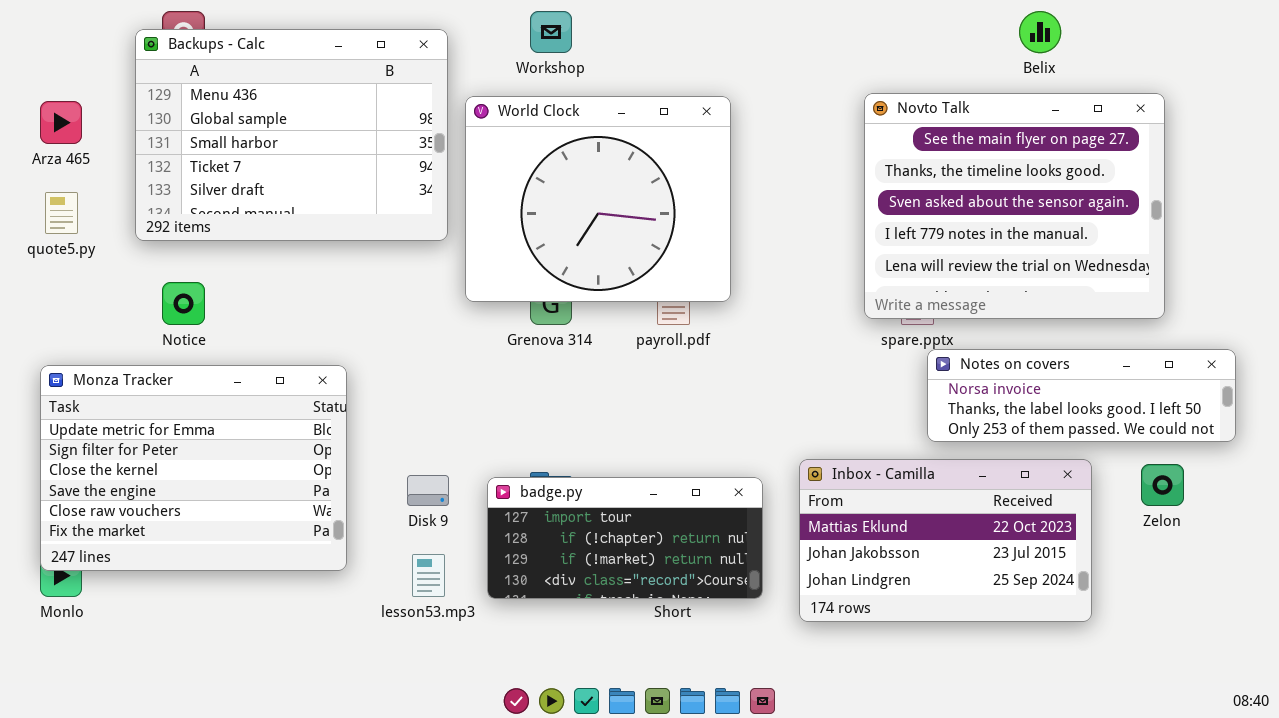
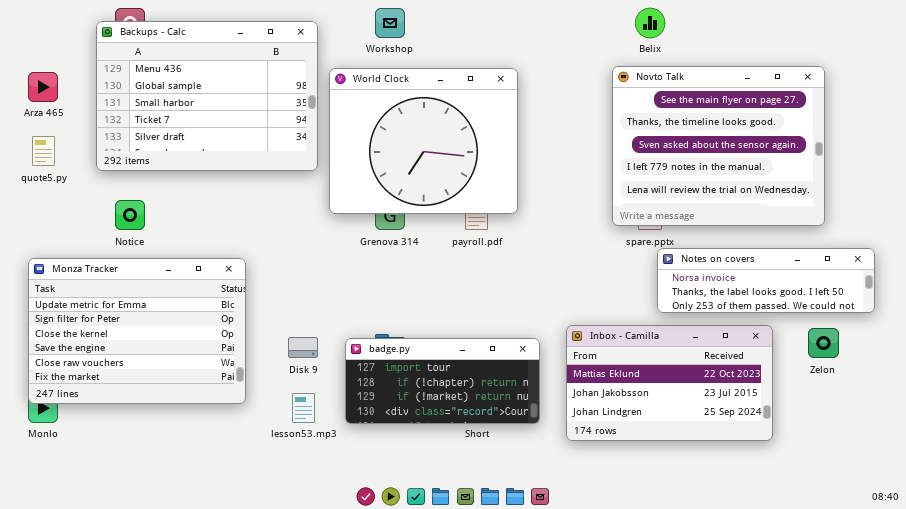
Belix: [1019,11,1061,53] -> [635,8,665,38], moved

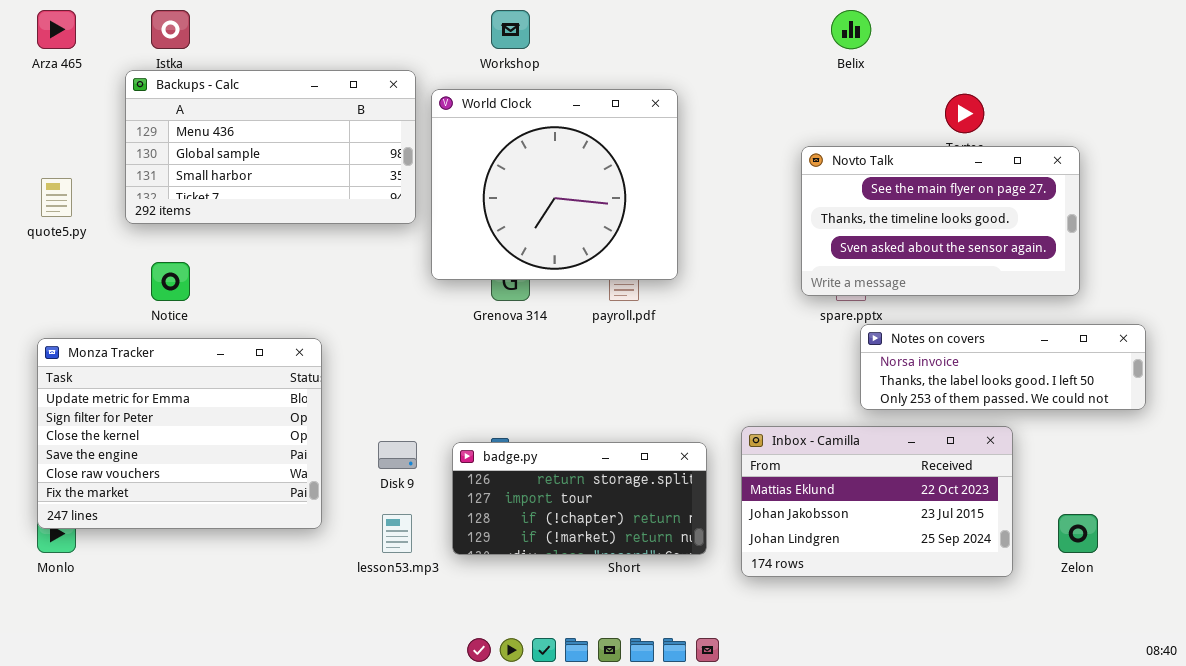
Backups - Calc: [96,21,318,171] -> [125,70,416,224], resized
Novto Talk: [612,66,825,226] -> [801,146,1080,296], resized
Arza 465: [28,72,58,102] -> [37,10,76,49], moved
Zelon: [808,328,839,358] -> [1058,514,1098,553], moved
badge.py: [345,338,540,424] -> [452,442,707,555], scrolled up 1 row

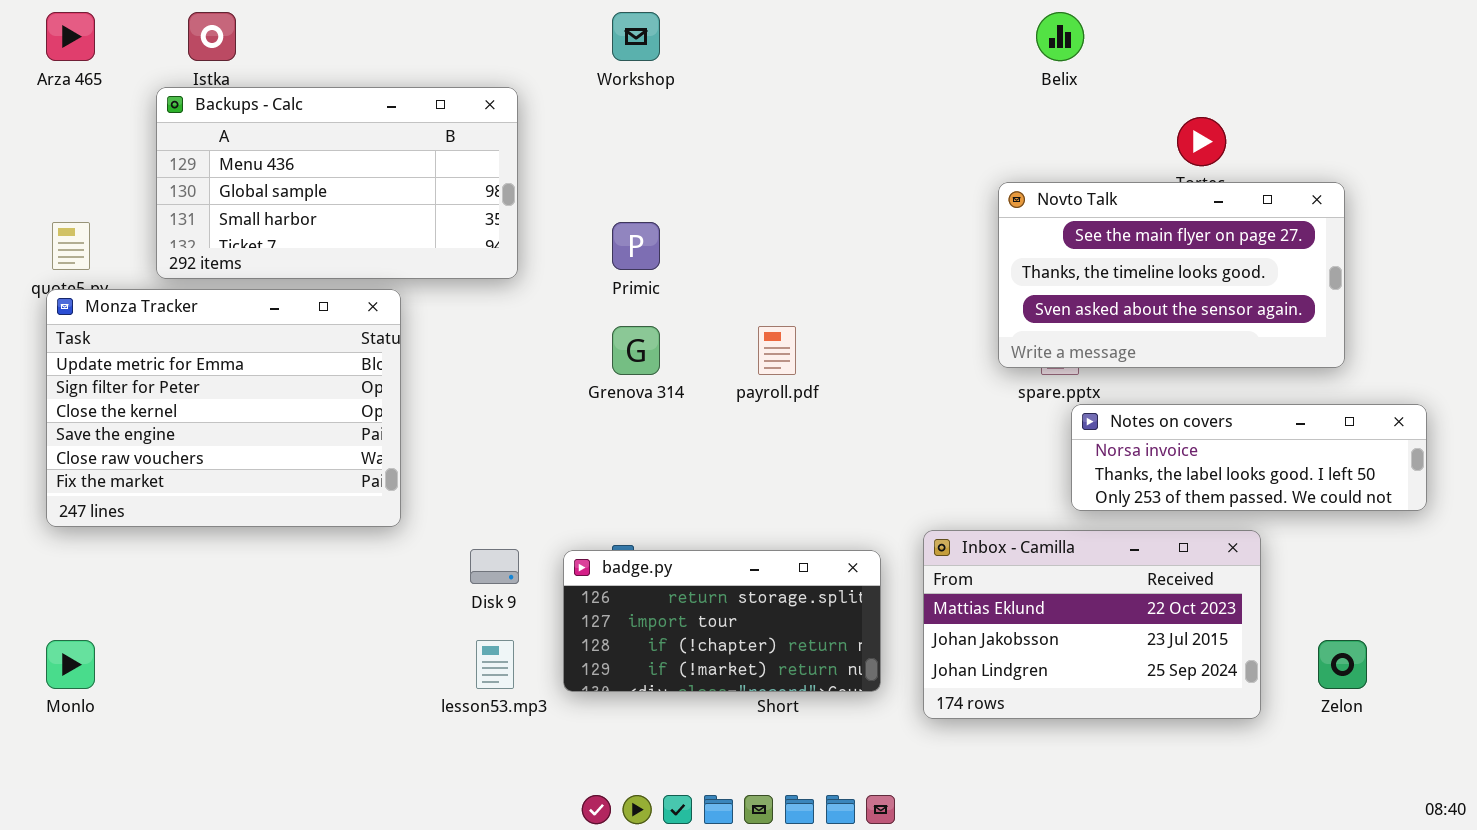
World Clock: [431,89,678,280] -> none, closed
Monza Tracker: [37,338,322,529] -> [46,289,401,527], moved

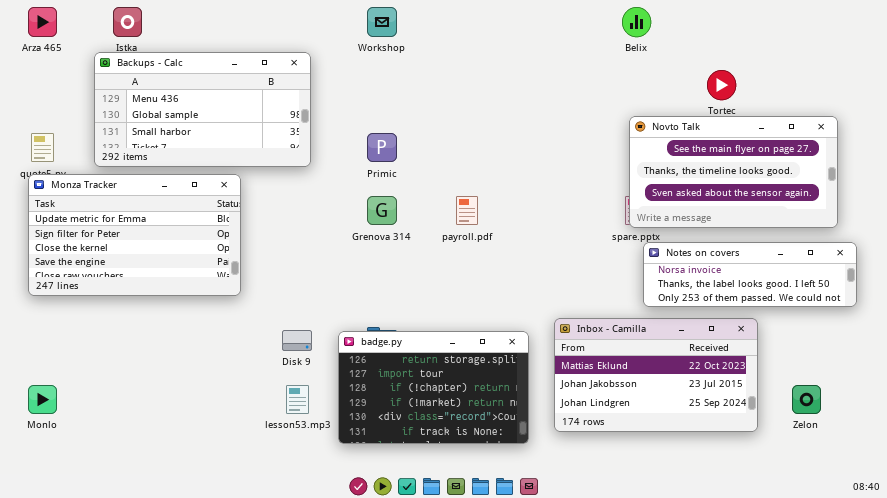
Novto Talk: [998,182,1345,368] -> [629,116,838,228], moved
Monza Tracker: [46,289,401,527] -> [28,174,241,296], resized
badge.py: [563,550,881,692] -> [338,331,529,444], resized

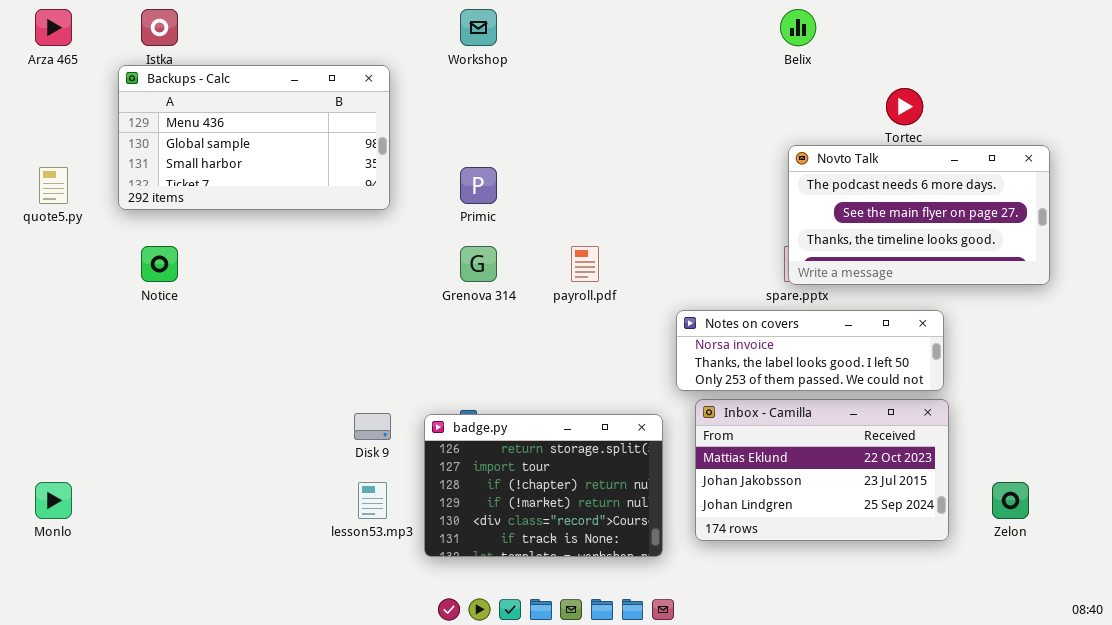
Novto Talk: [629,116,838,228] -> [788,145,1050,285], scrolled up 1 row
Monza Tracker: [28,174,241,296] -> none, closed
Notes on covers: [643,242,857,307] -> [676,310,944,391], moved

